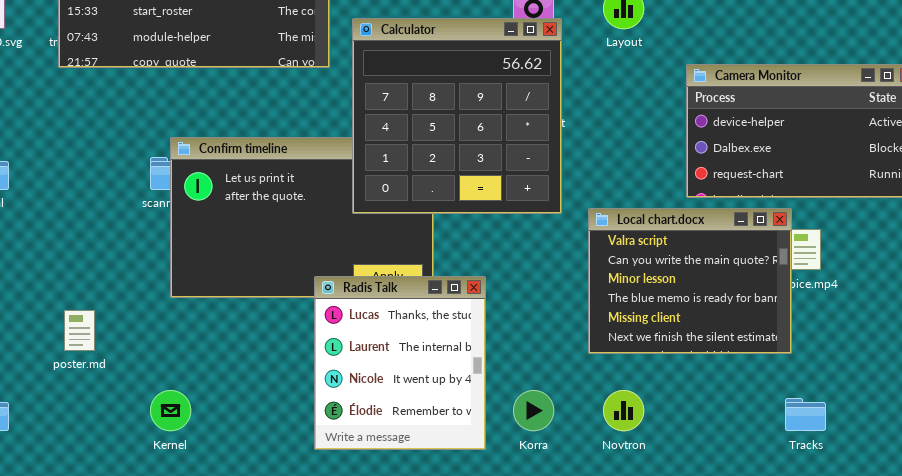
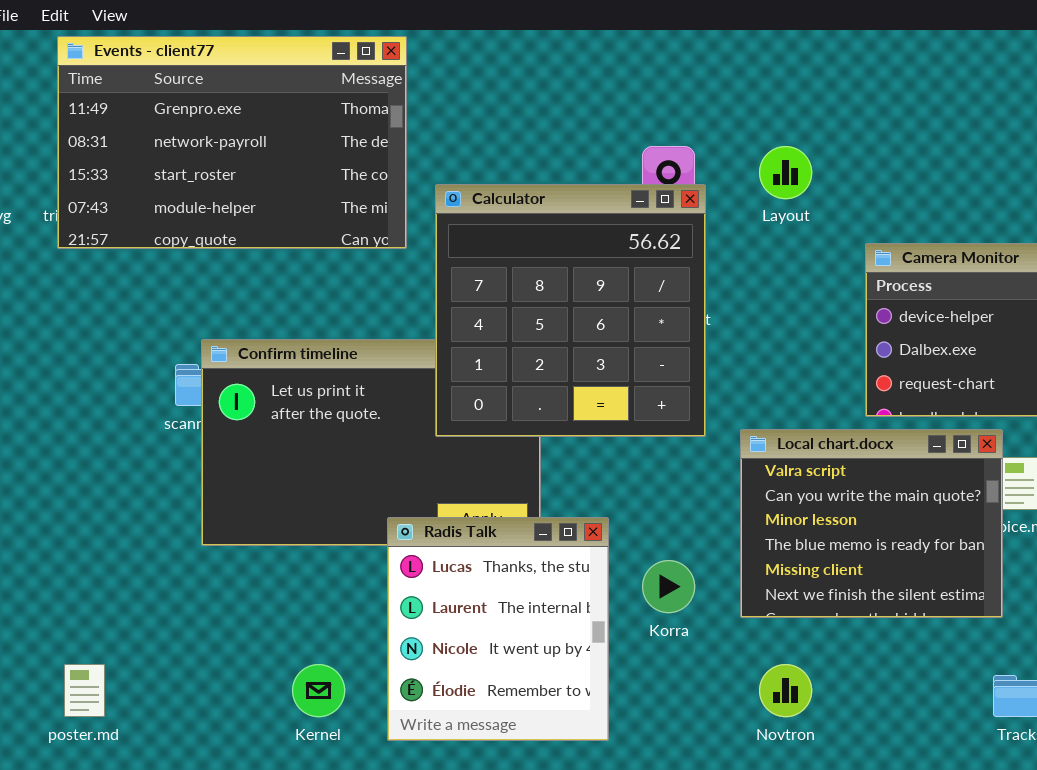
poster.md: [64,310,95,351] -> [64,664,105,717], moved
Kernel: [150,390,191,431] -> [292,664,345,717], moved
Korra: [513,390,554,431] -> [642,560,695,613], moved

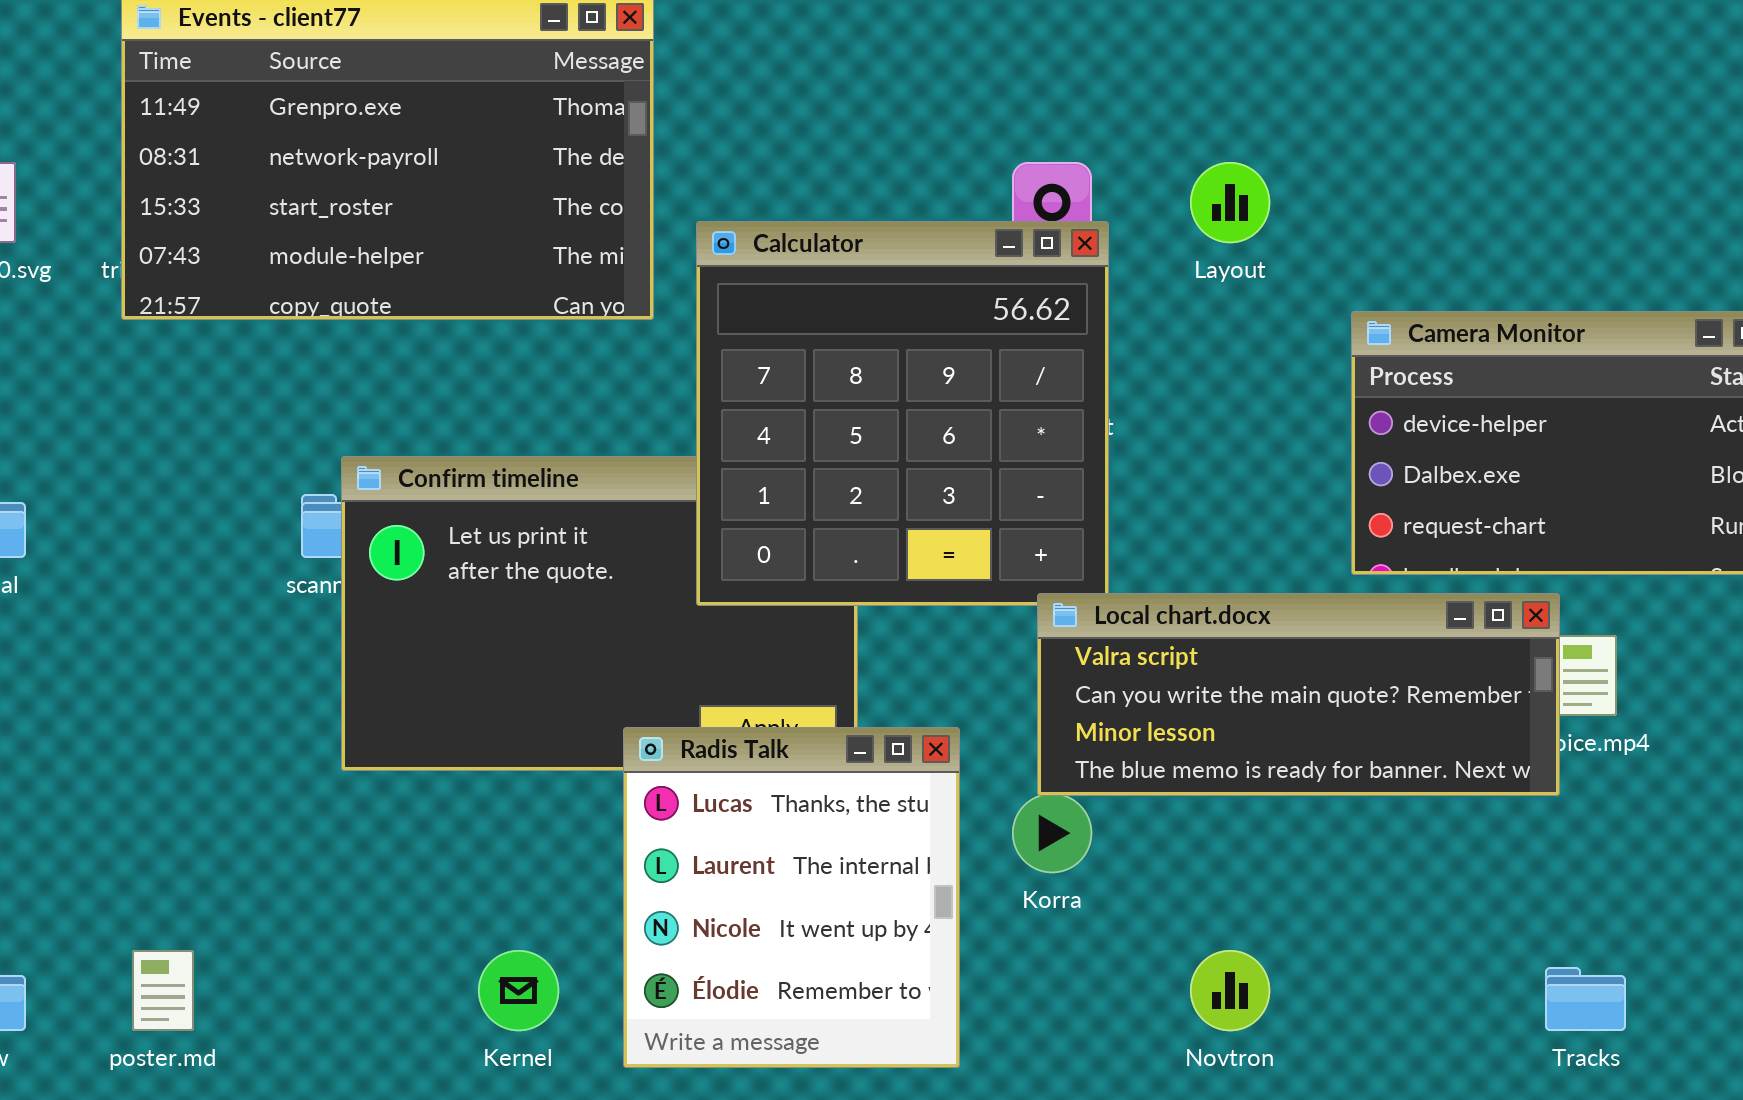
Local chart.docx: [740,429,1003,618] -> [1037,593,1560,796], resized

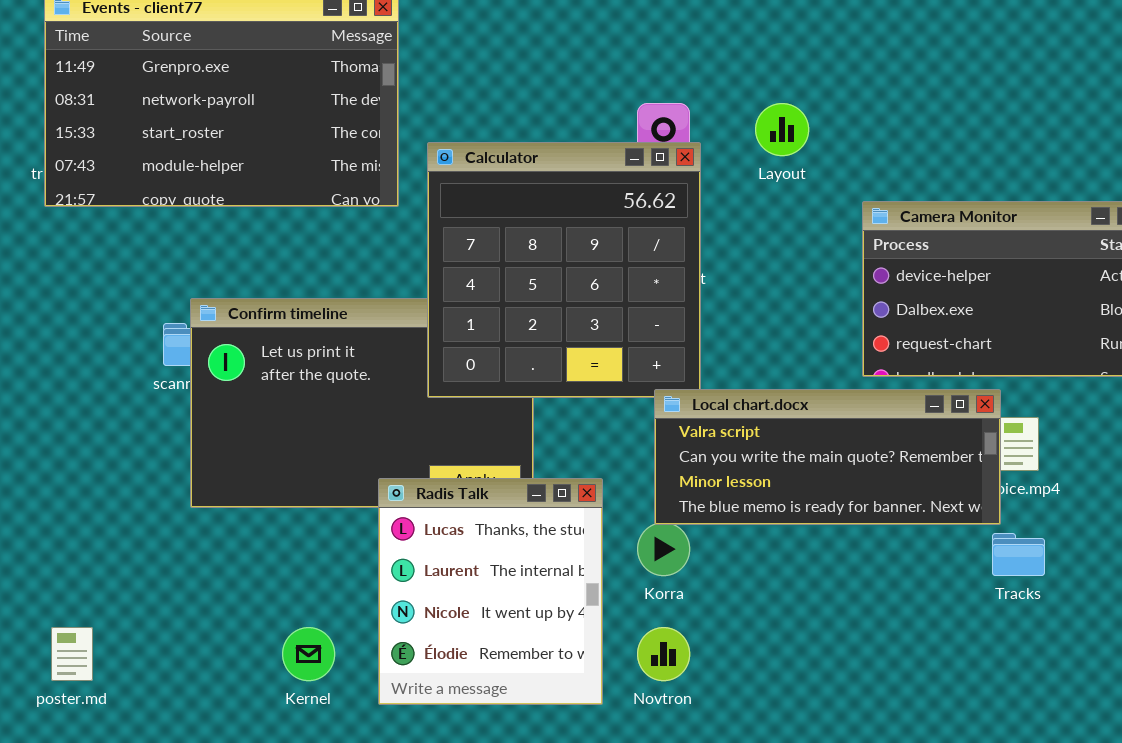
Novtron: [1190,950,1270,1031] -> [637,627,690,681], moved
Tracks: [1545,967,1626,1031] -> [992,533,1045,576], moved

